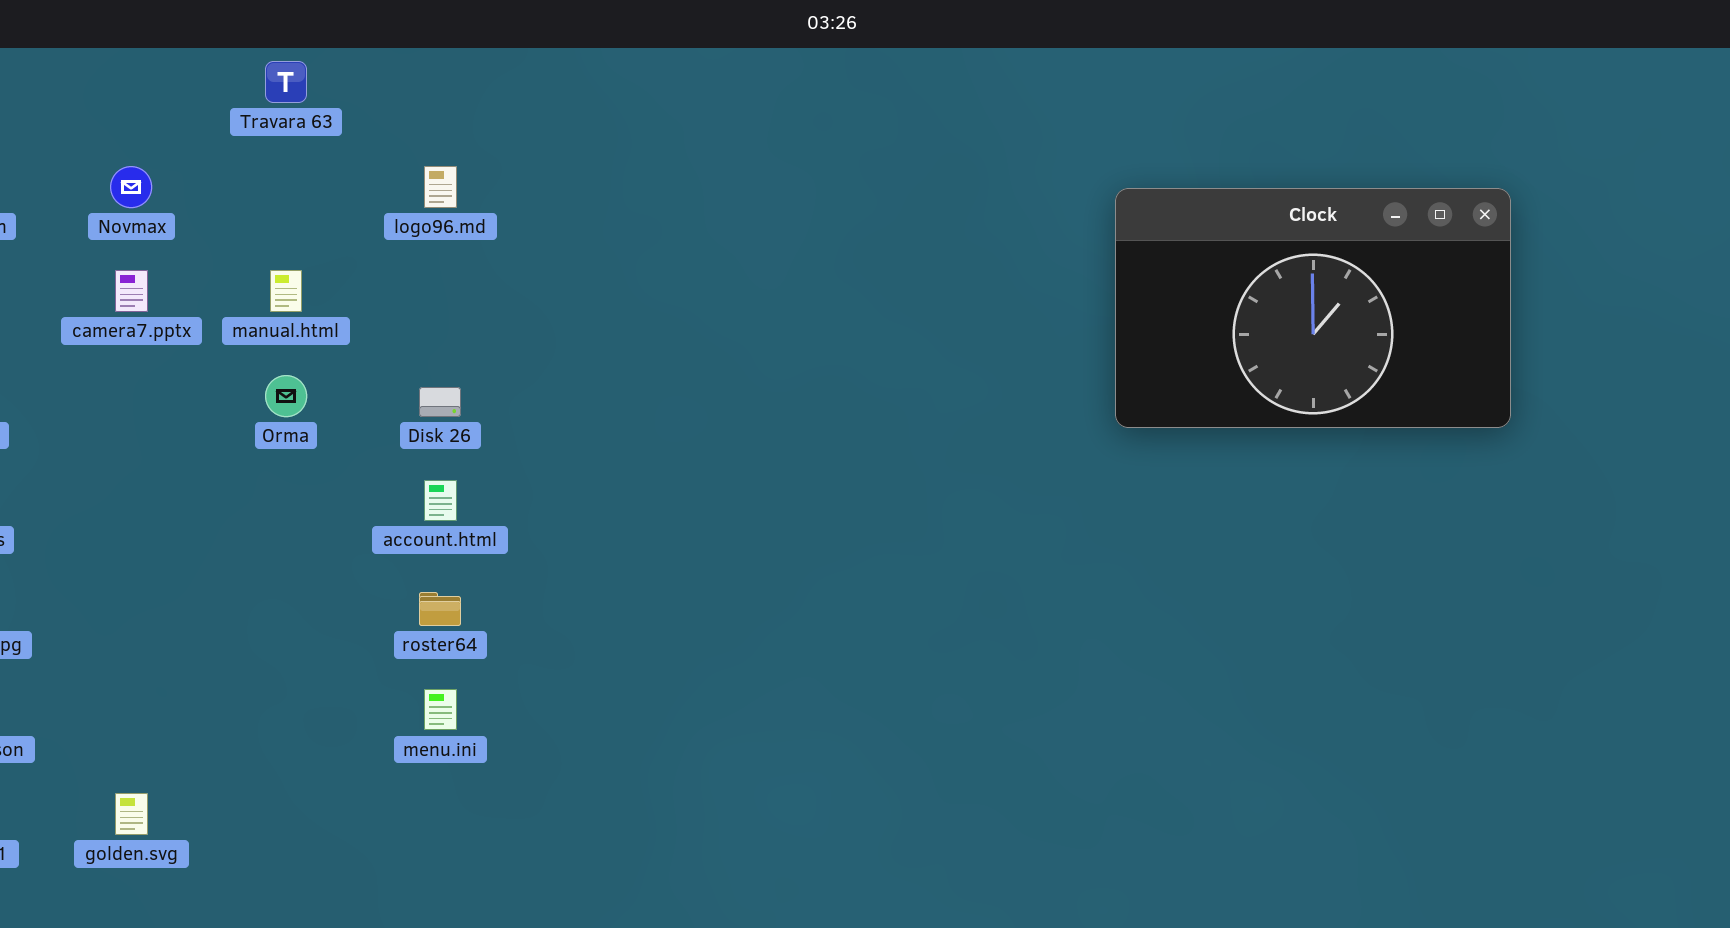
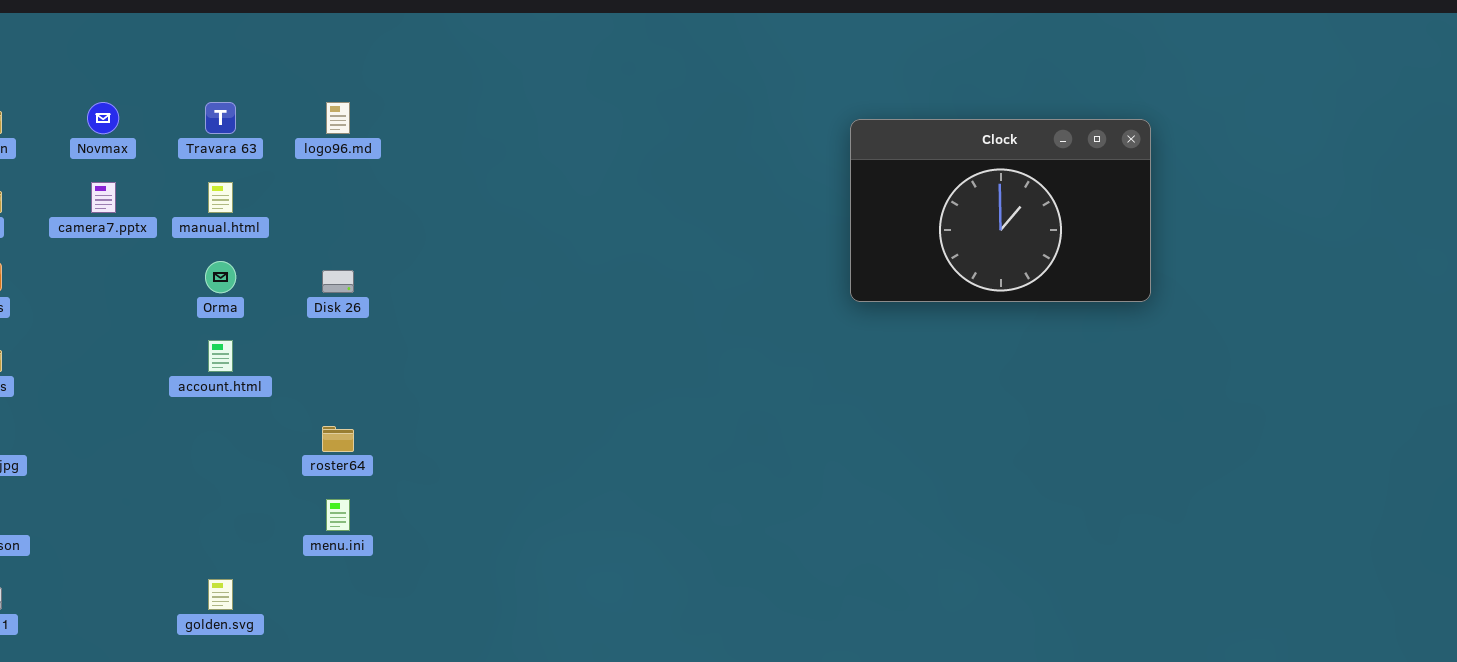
Travara 63: [265,61,307,103] -> [205,102,236,134], moved
account.html: [424,480,457,521] -> [208,340,233,372], moved
golden.svg: [115,793,148,835] -> [208,579,233,610], moved

